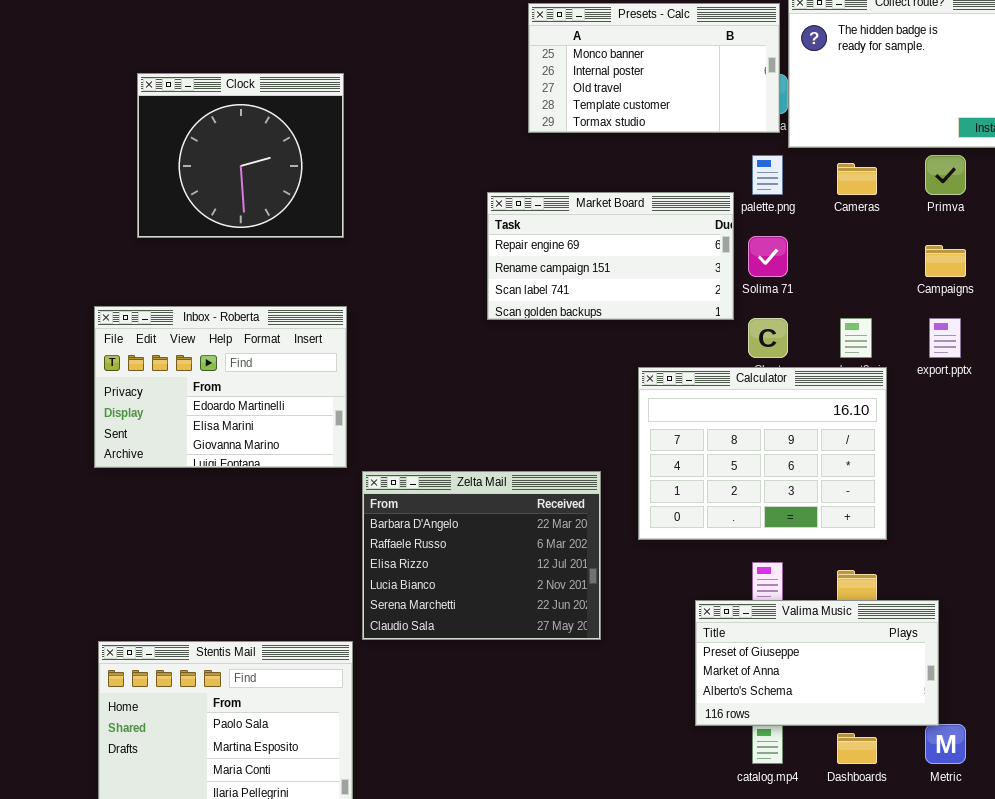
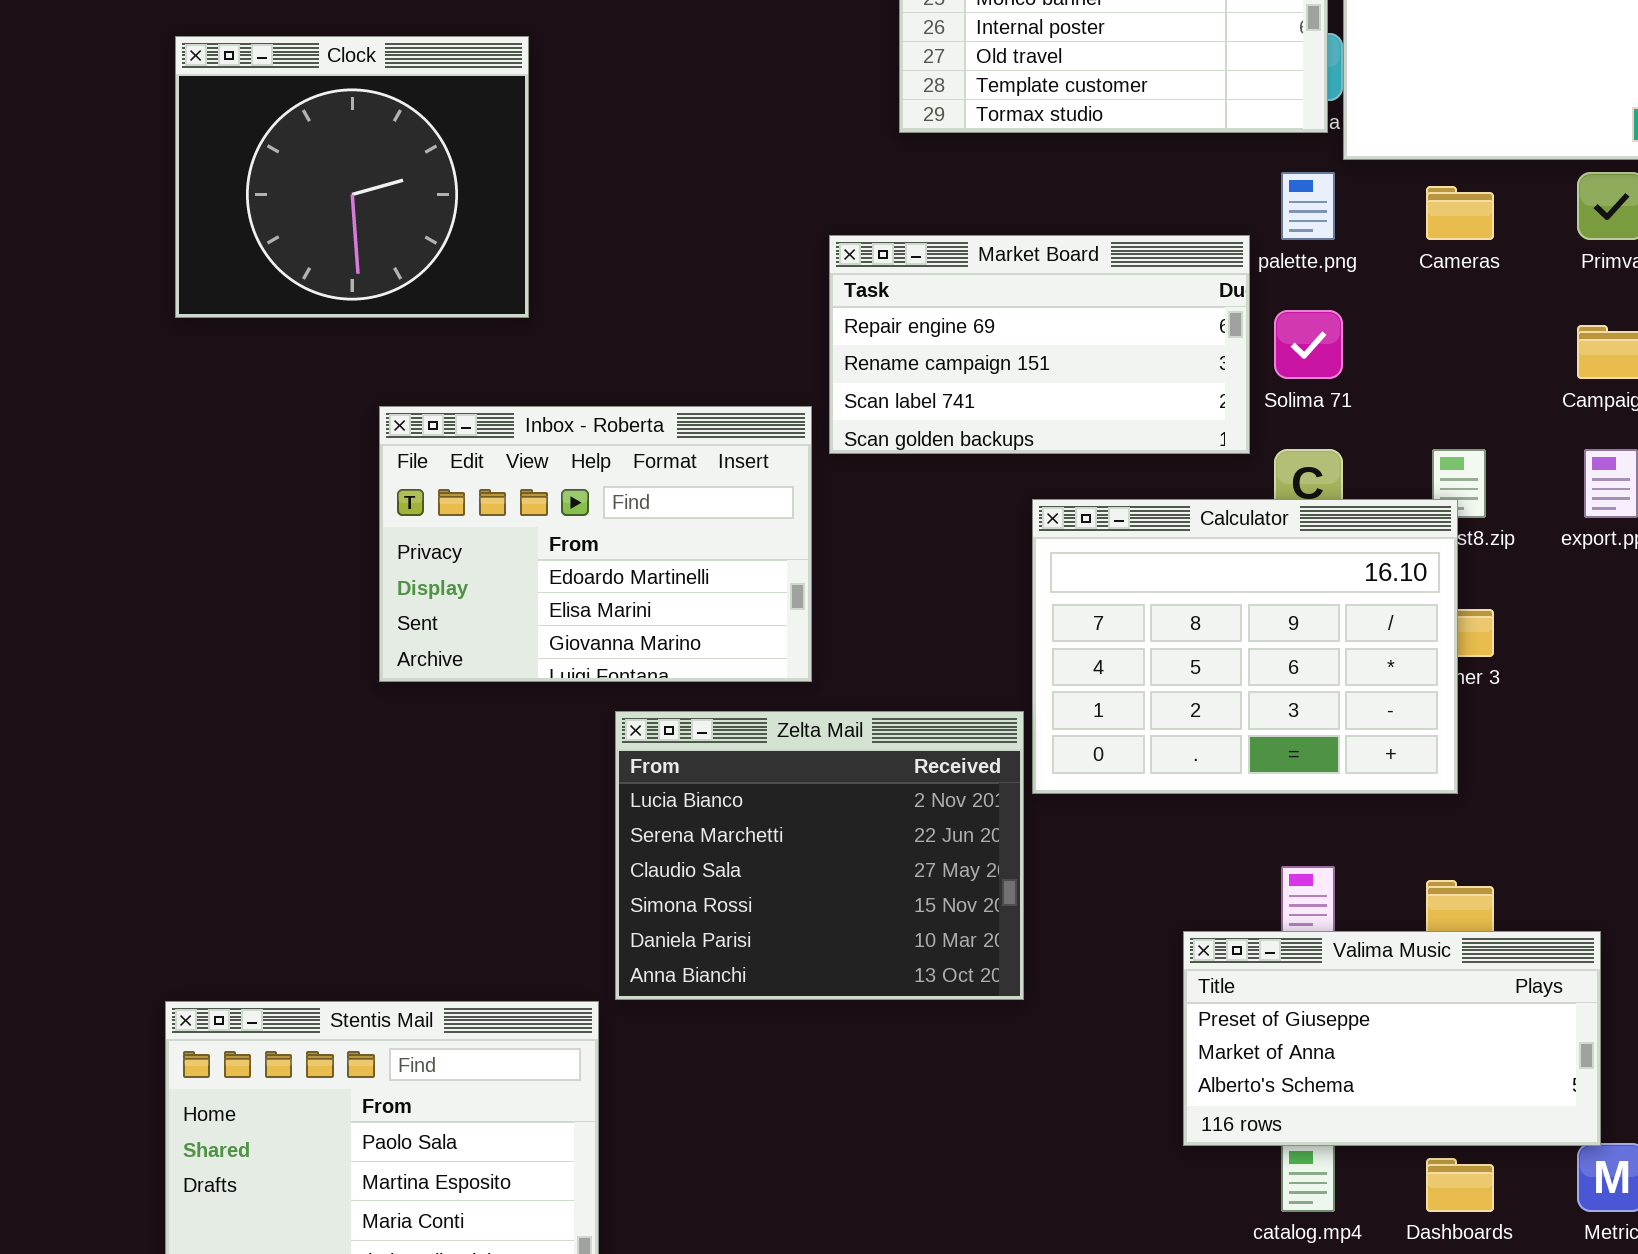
Clock: [137,73,344,238] -> [175,36,529,318], moved
Inbox - Roberta: [94,306,347,468] -> [379,406,812,682], moved
Calculator: [638,367,887,540] -> [1032,499,1458,794], moved
Zelta Mail: [362,471,601,640] -> [615,711,1024,1000], scrolled down 3 rows

